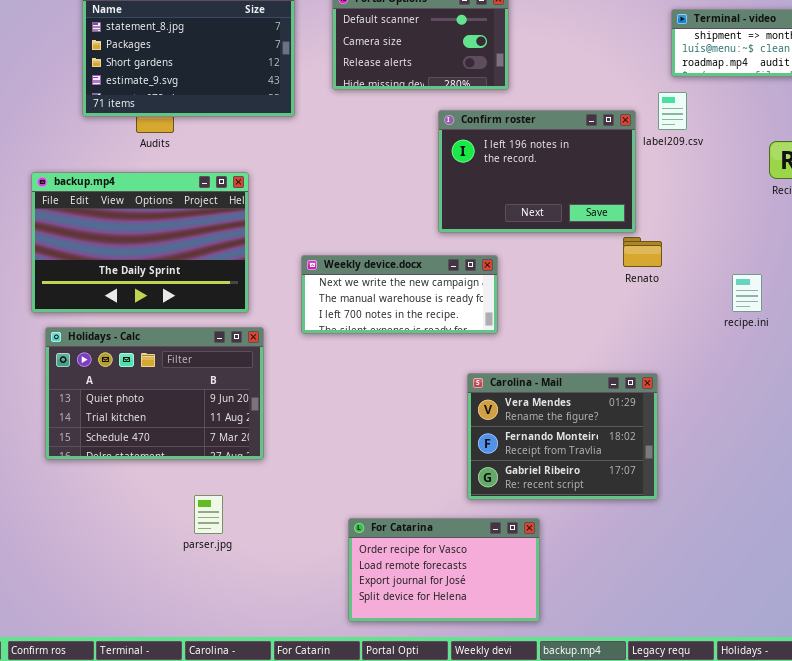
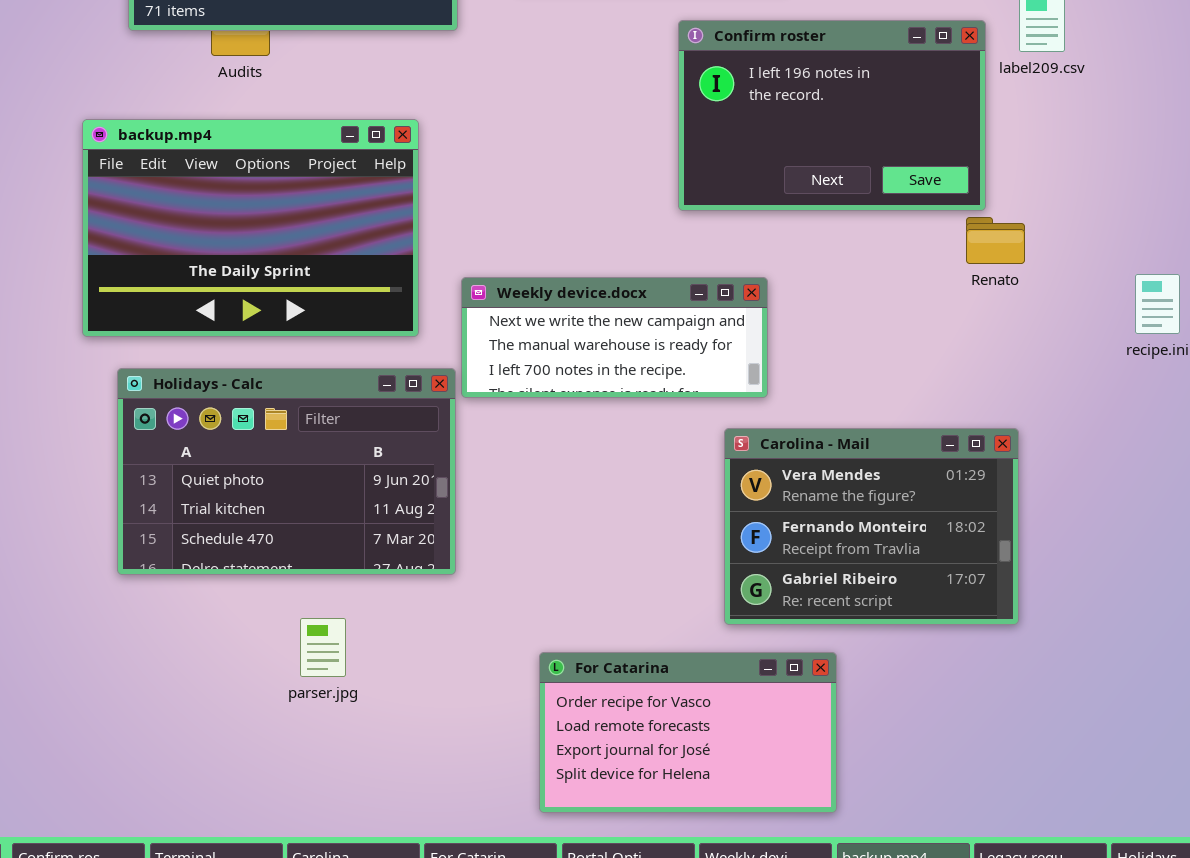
backup.mp4: [31,172,249,313] -> [82,119,419,337], moved
Weekly device.docx: [301,255,498,334] -> [461,277,768,398], moved
Holidays - Calc: [45,327,264,460] -> [117,368,456,575], moved

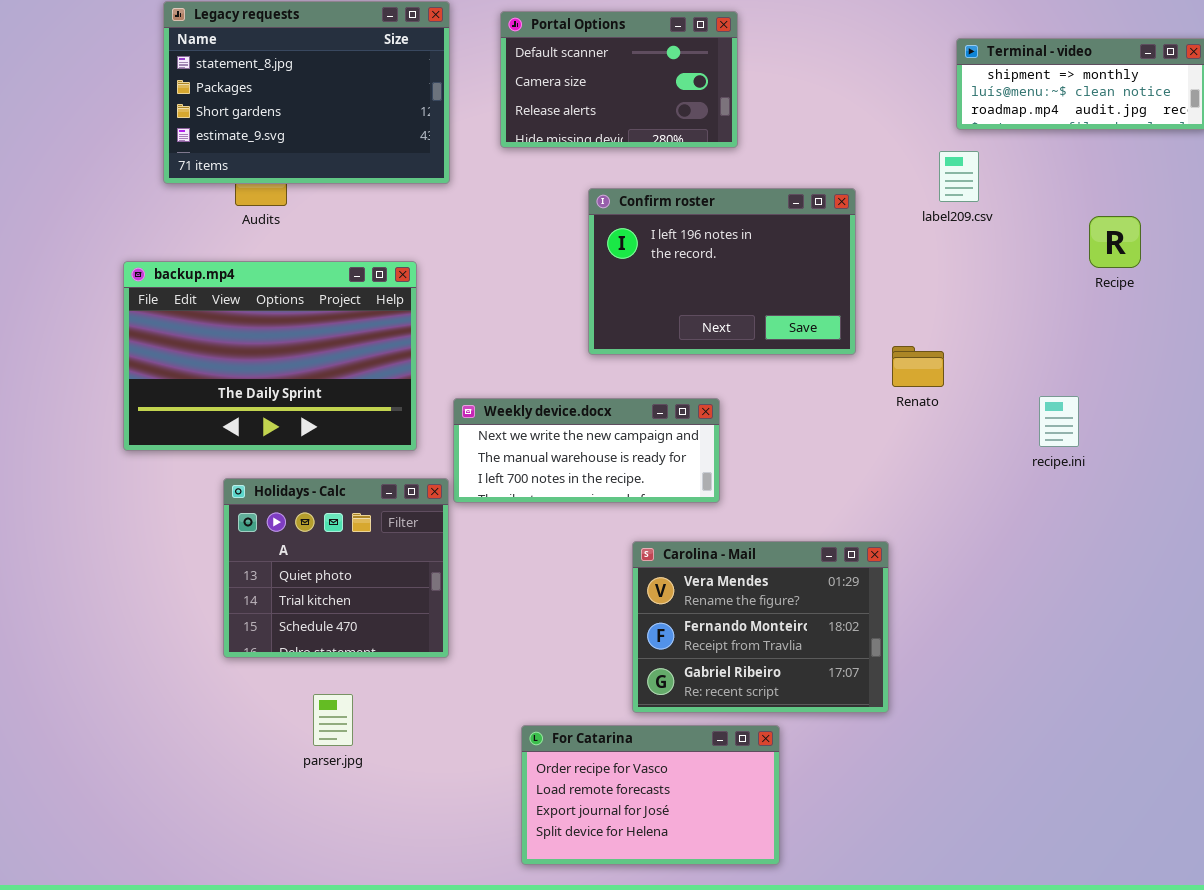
Confirm roster: [678,20,986,211] -> [588,188,856,355], moved
Holidays - Calc: [117,368,456,575] -> [223,478,449,658], resized
Carolina - Mail: [724,428,1019,625] -> [632,541,889,713], moved

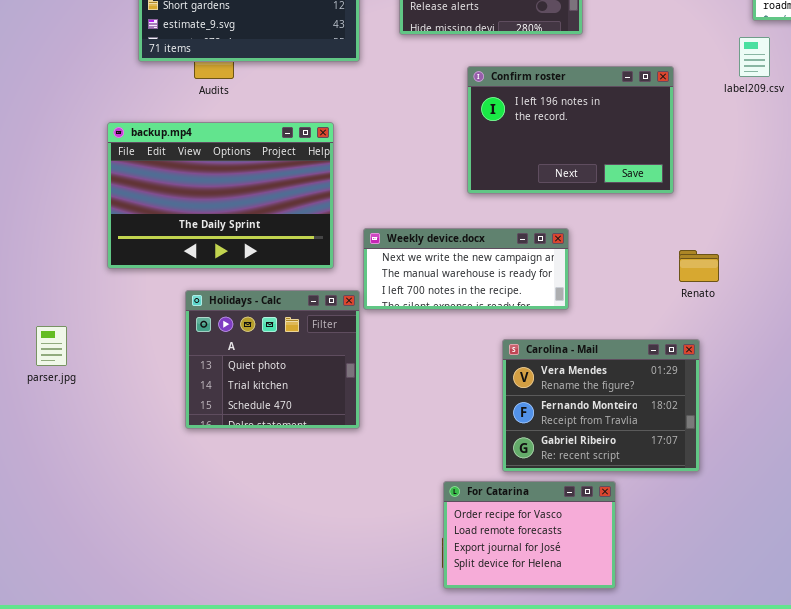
Renato: [892,346,944,387] -> [679,250,719,282], moved
parser.jpg: [313,694,353,746] -> [36,326,67,366], moved
For Catarina: [521,725,780,865] -> [443,481,616,589], resized

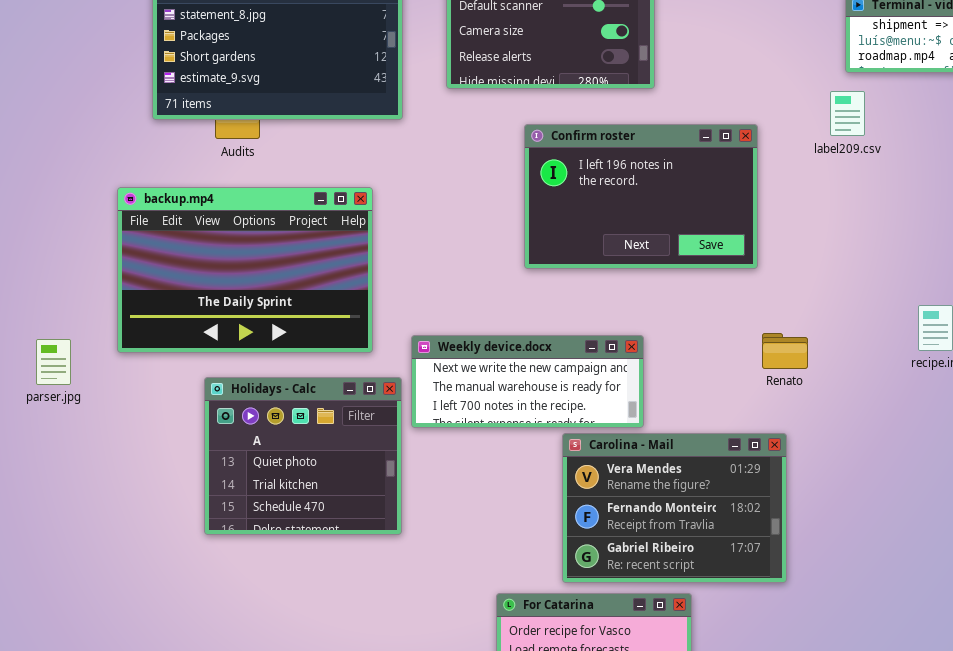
Weekly device.docx: [363,228,569,310] -> [411,335,644,428], moved
parser.jpg: [36,326,67,366] -> [36,339,71,385], moved

